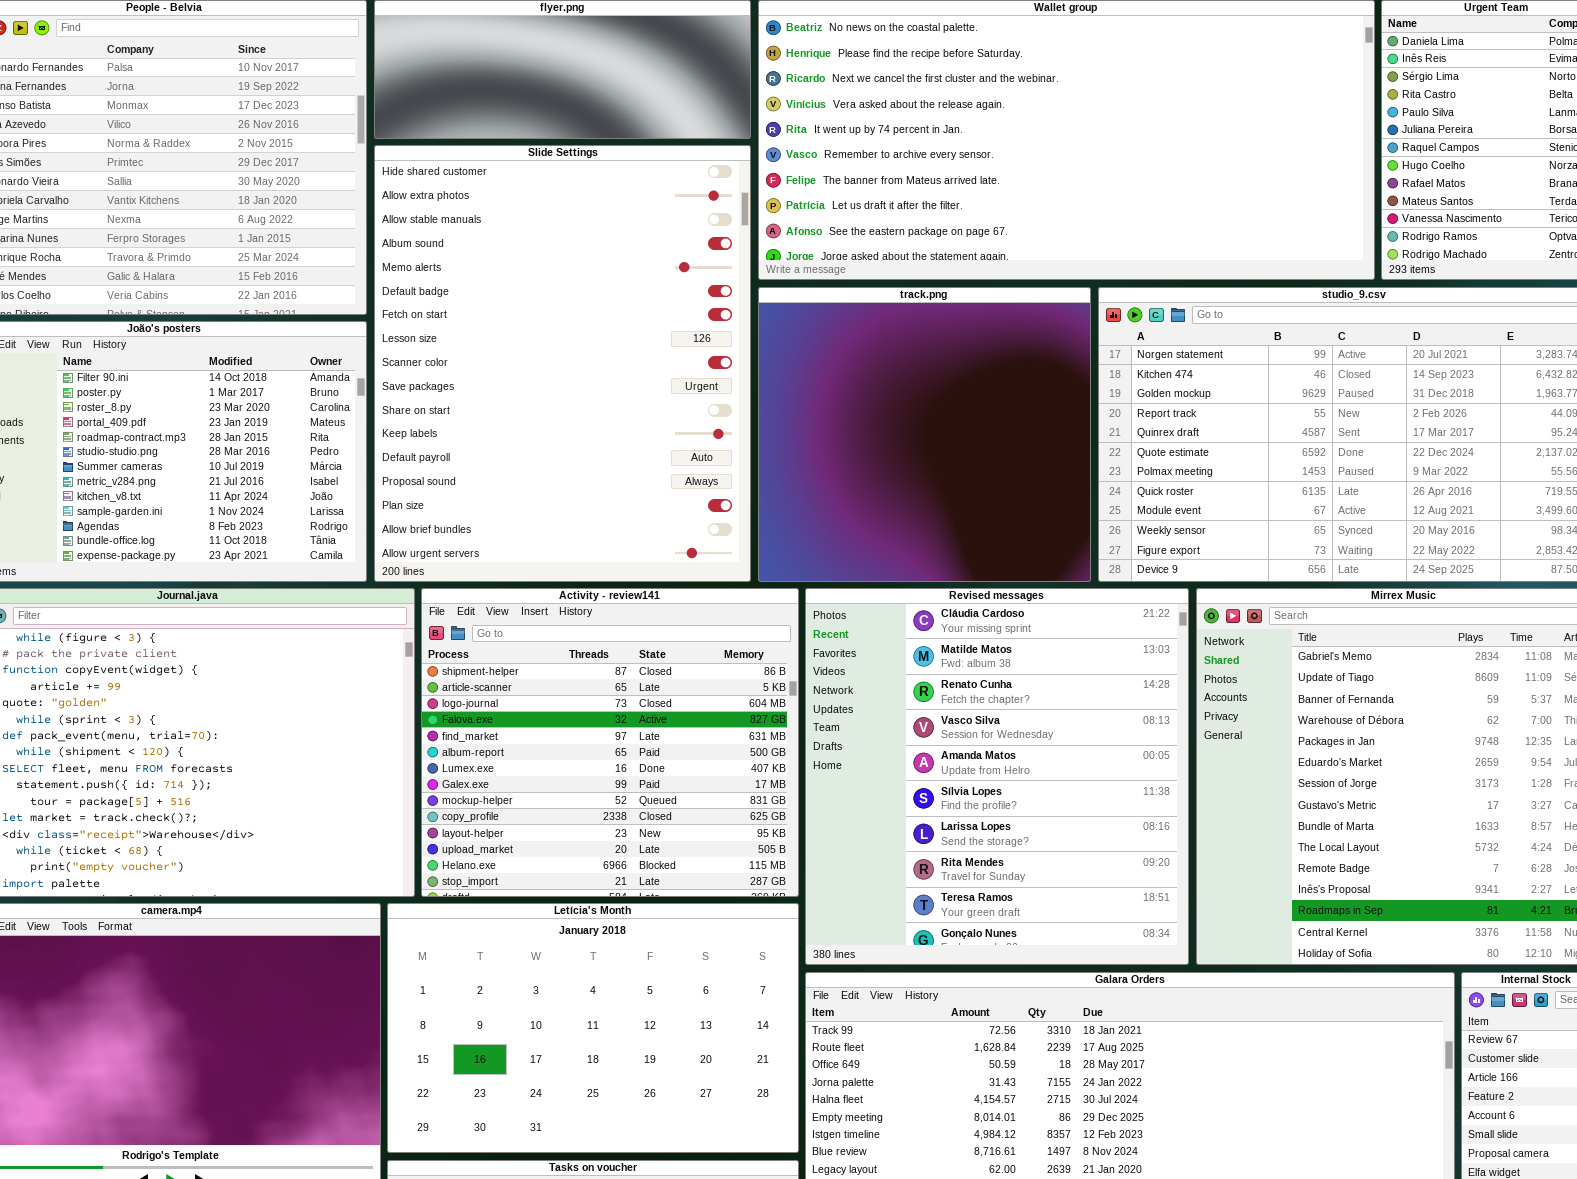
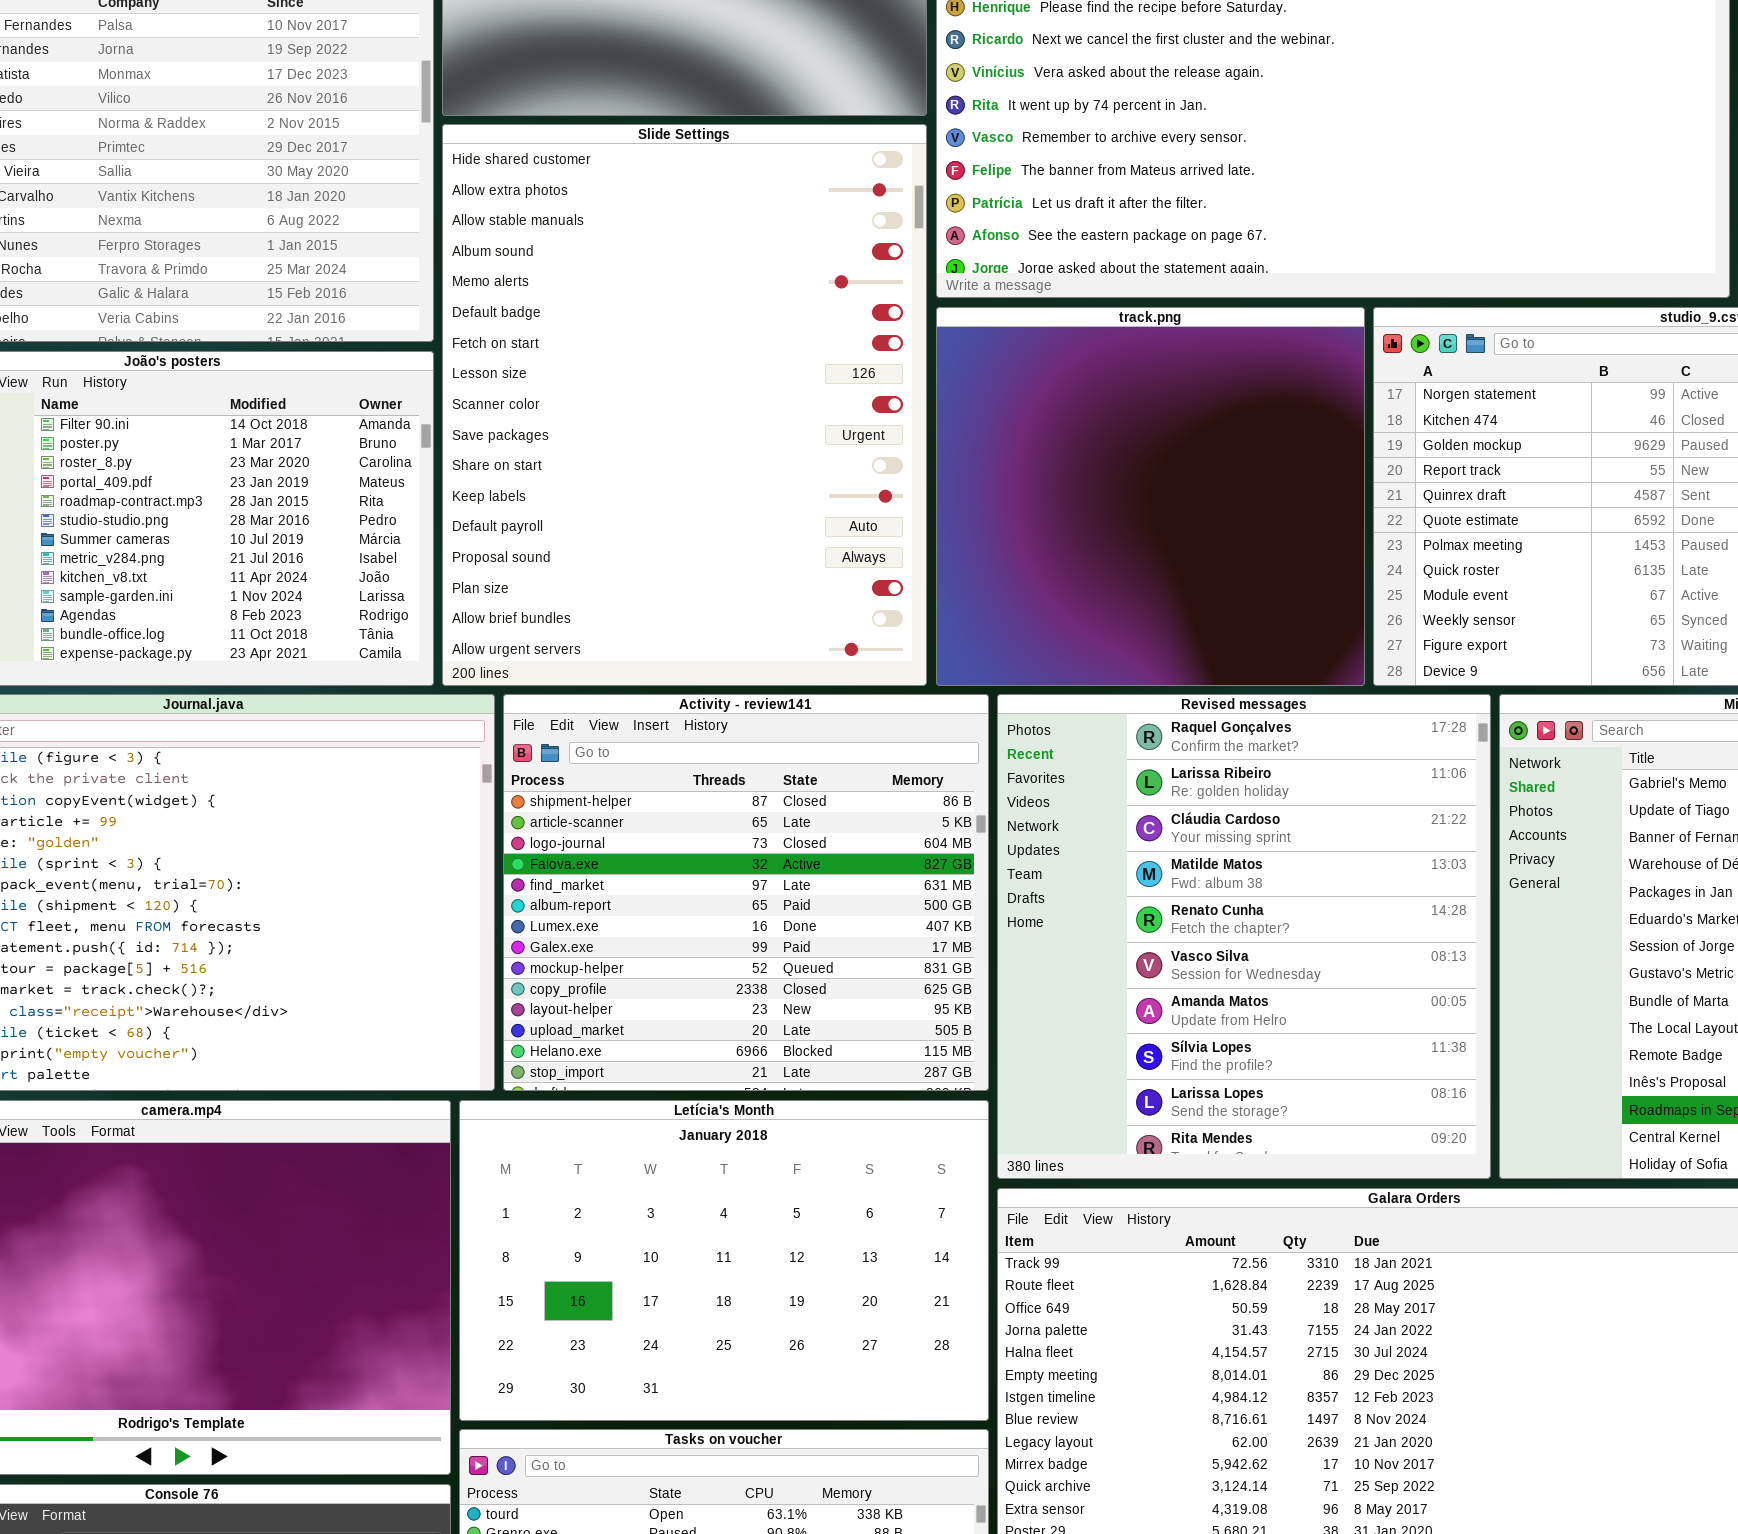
Revised messages: [805,588,1189,965] -> [997,694,1491,1179], scrolled up 2 rows

